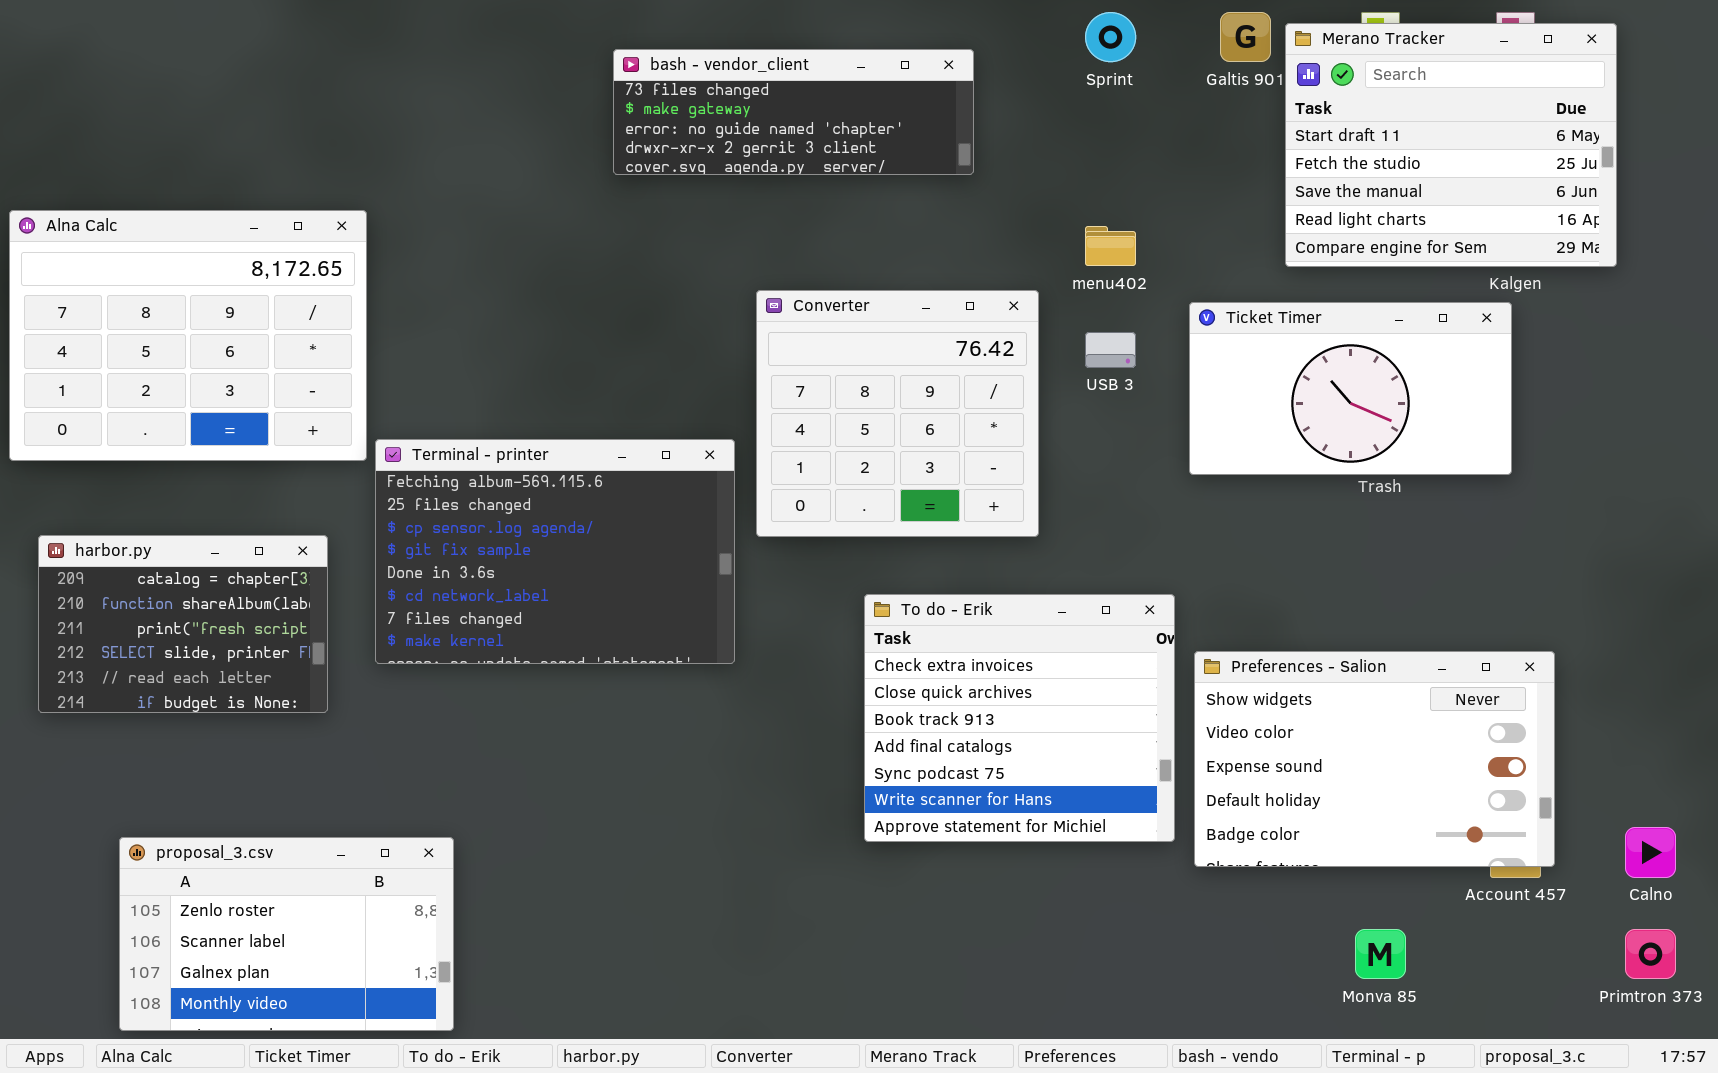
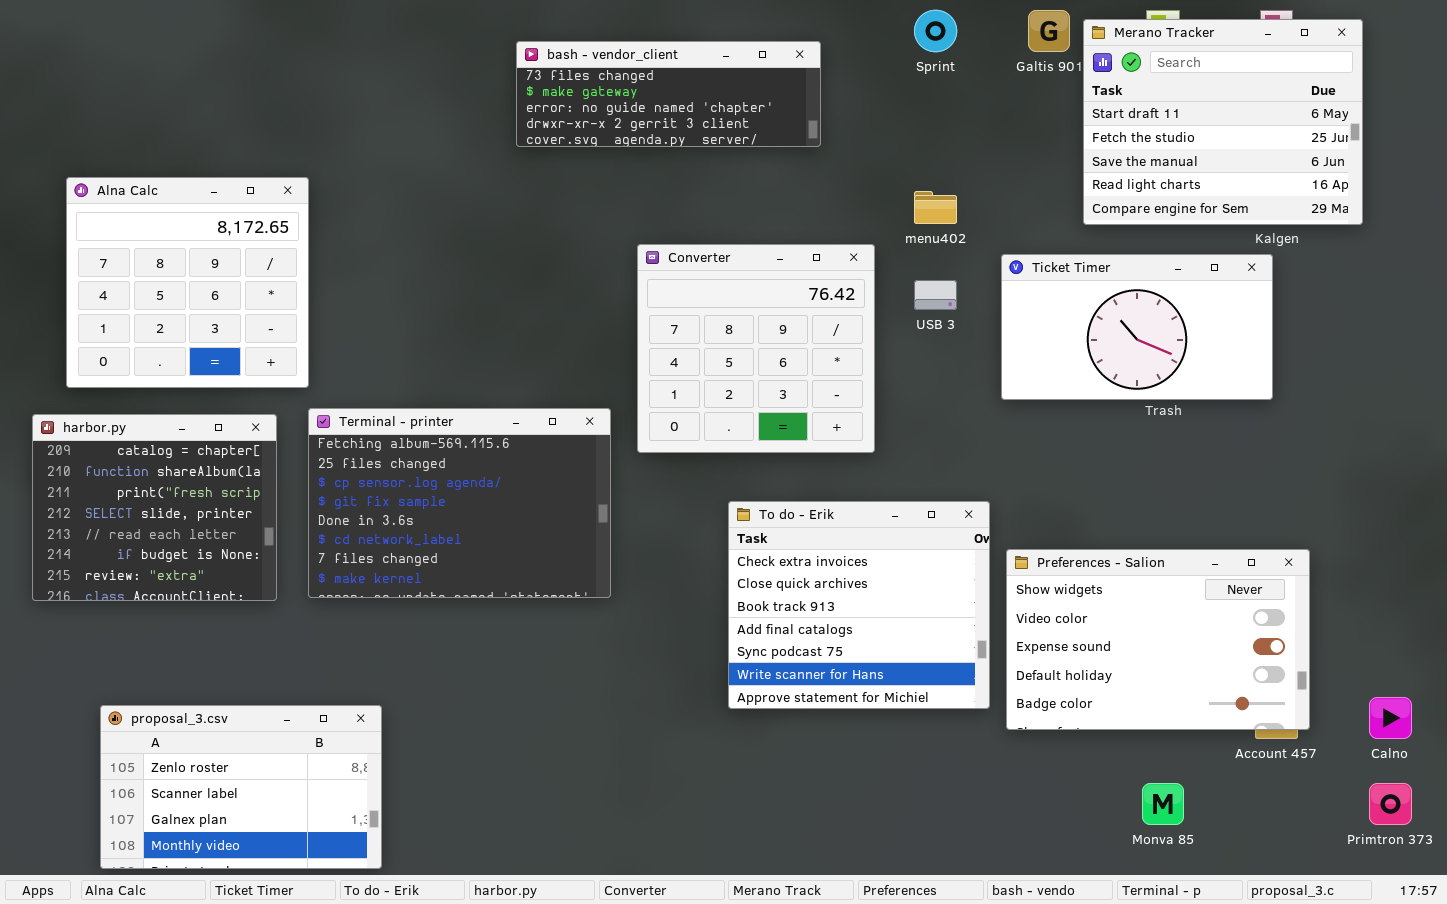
Alna Calc: [9,210,367,461] -> [66,177,309,388], resized
Terminal - printer: [375,439,735,664] -> [308,408,611,598], moved
harbor.py: [38,535,328,713] -> [32,414,277,601], resized

